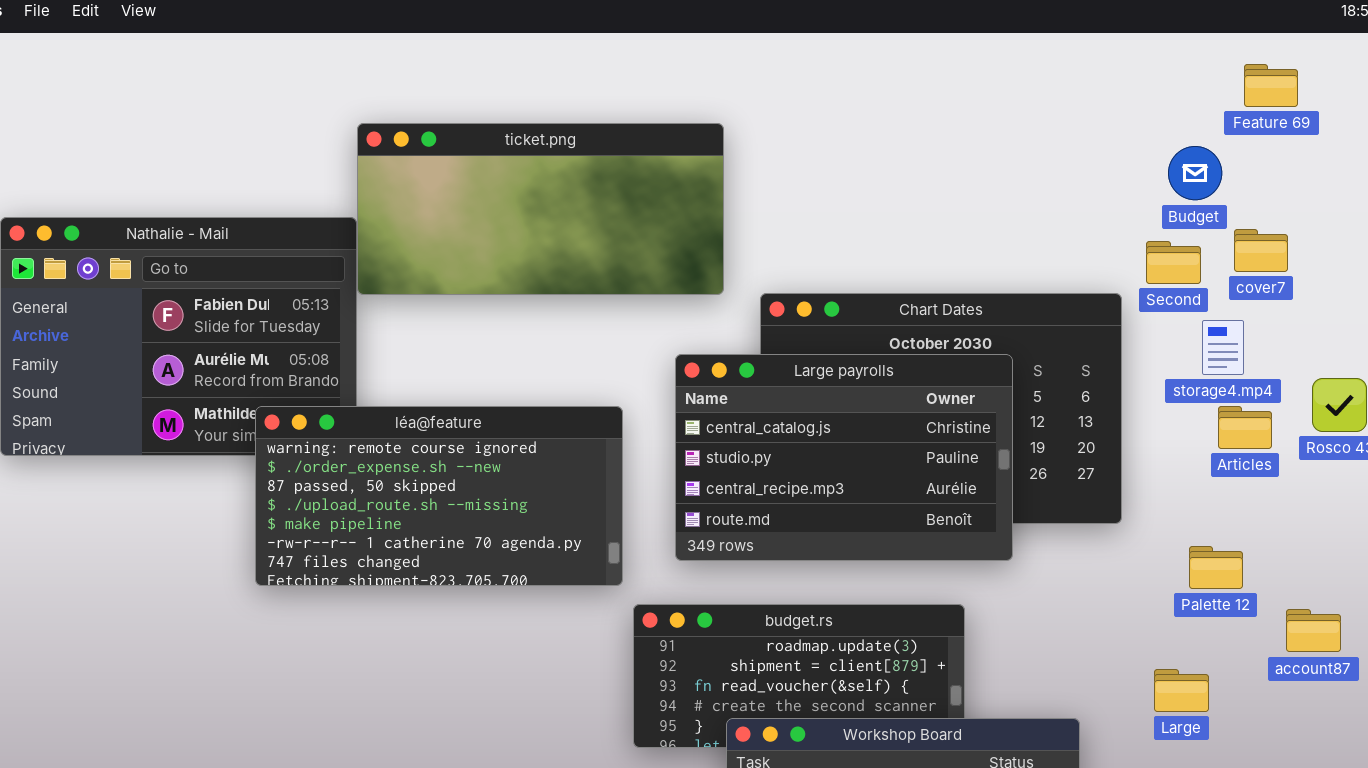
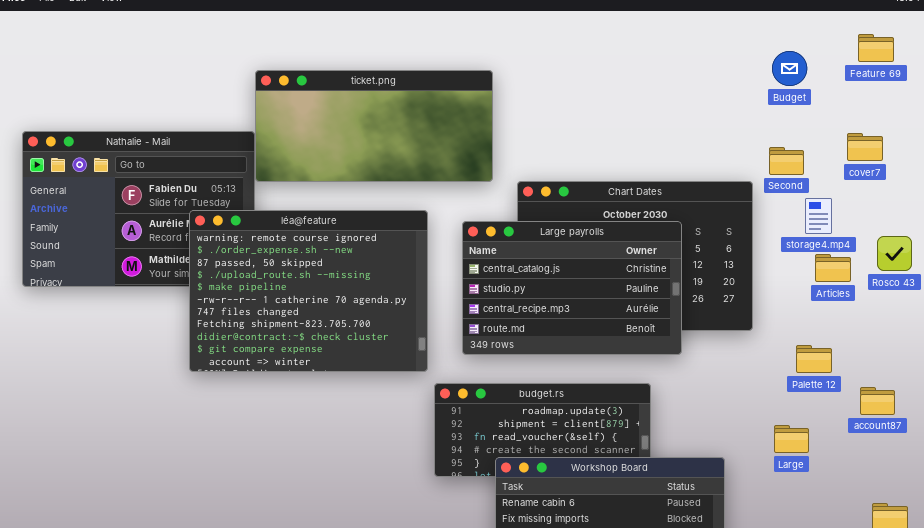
Feature 69: [1244,64,1298,107] -> [858,34,894,62], moved
Budget: [1168,146,1222,200] -> [772,51,807,86], moved
cover7: [1234,229,1288,272] -> [847,133,883,161], moved
léa@feature: [255,406,623,586] -> [189,210,428,372], resized

